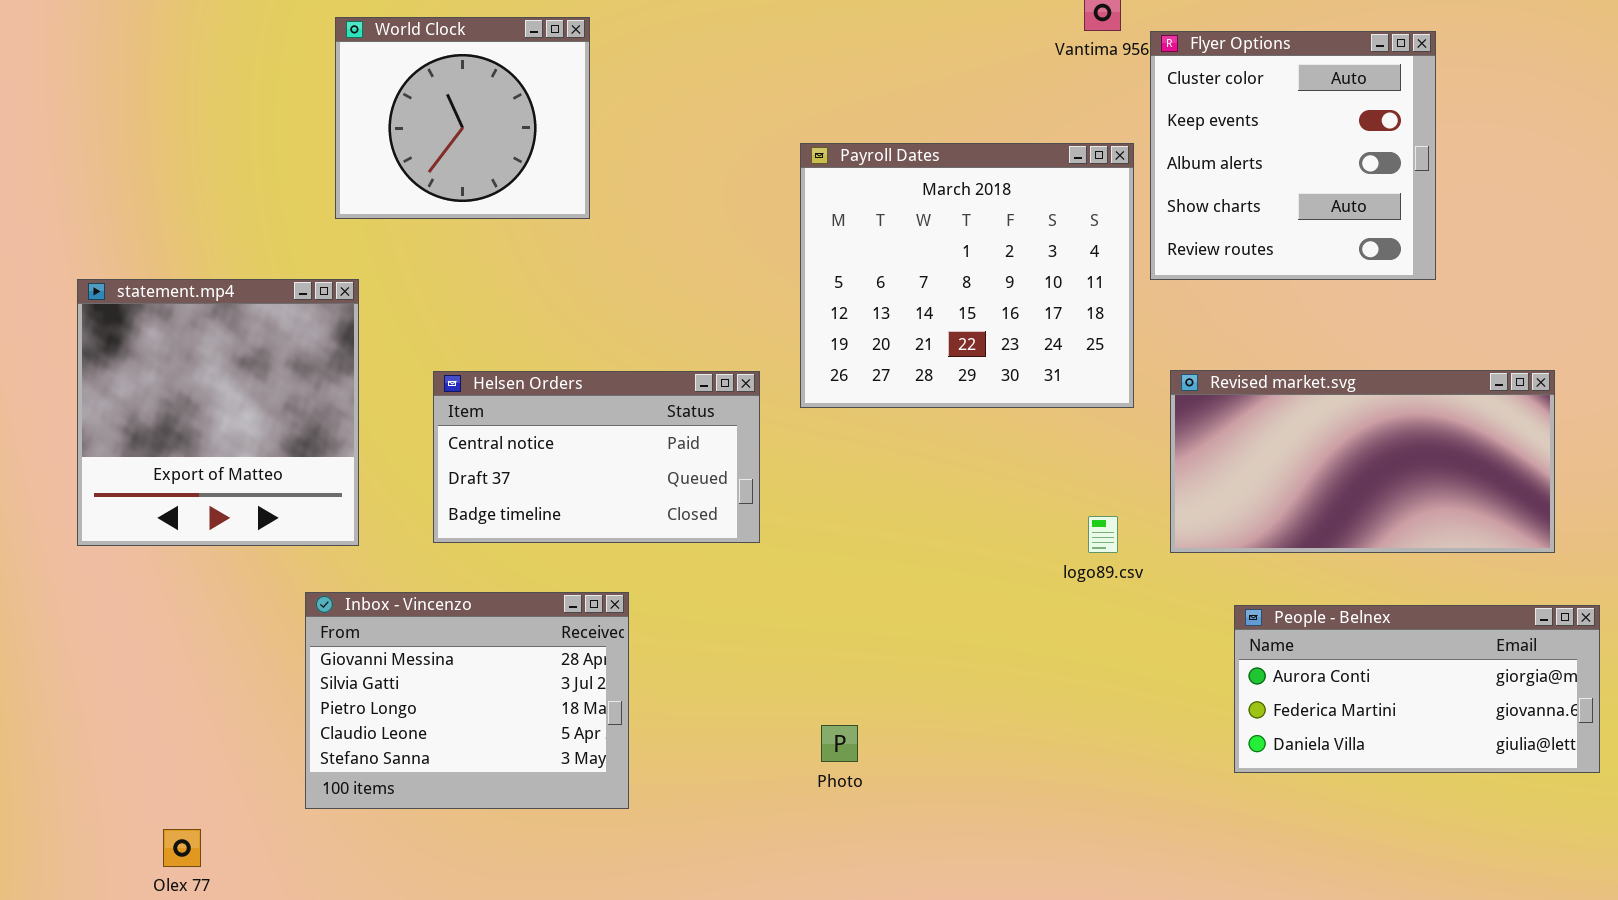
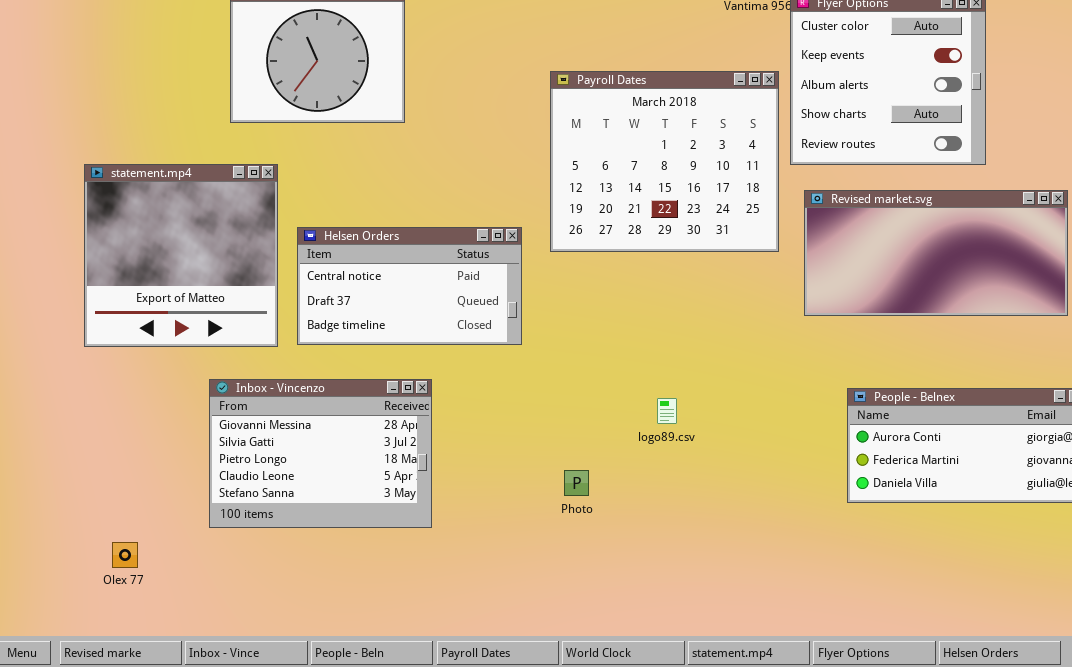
statement.mp4: [77,279,359,546] -> [84,164,278,347], moved
Revised market.svg: [1170,370,1555,553] -> [804,190,1068,316], moved
logo89.csv: [1088,516,1118,553] -> [657,398,677,424], moved

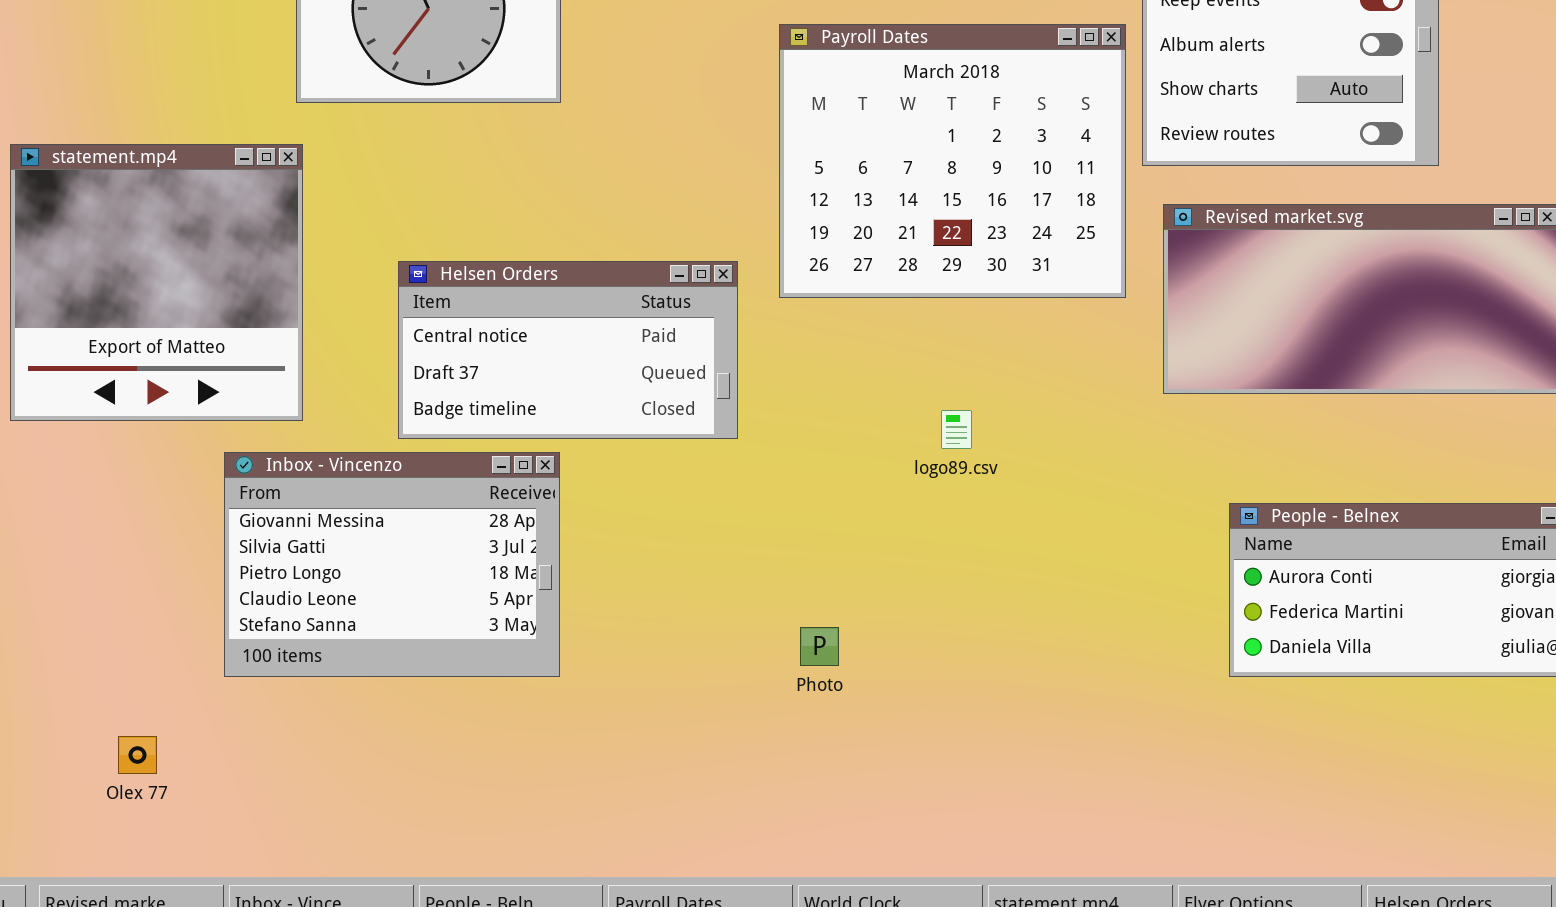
statement.mp4: [84,164,278,347] -> [10,144,303,421], moved
Inbox - Vincenzo: [209,379,432,528] -> [224,452,560,677], moved
logo89.csv: [657,398,677,424] -> [941,410,972,449], moved

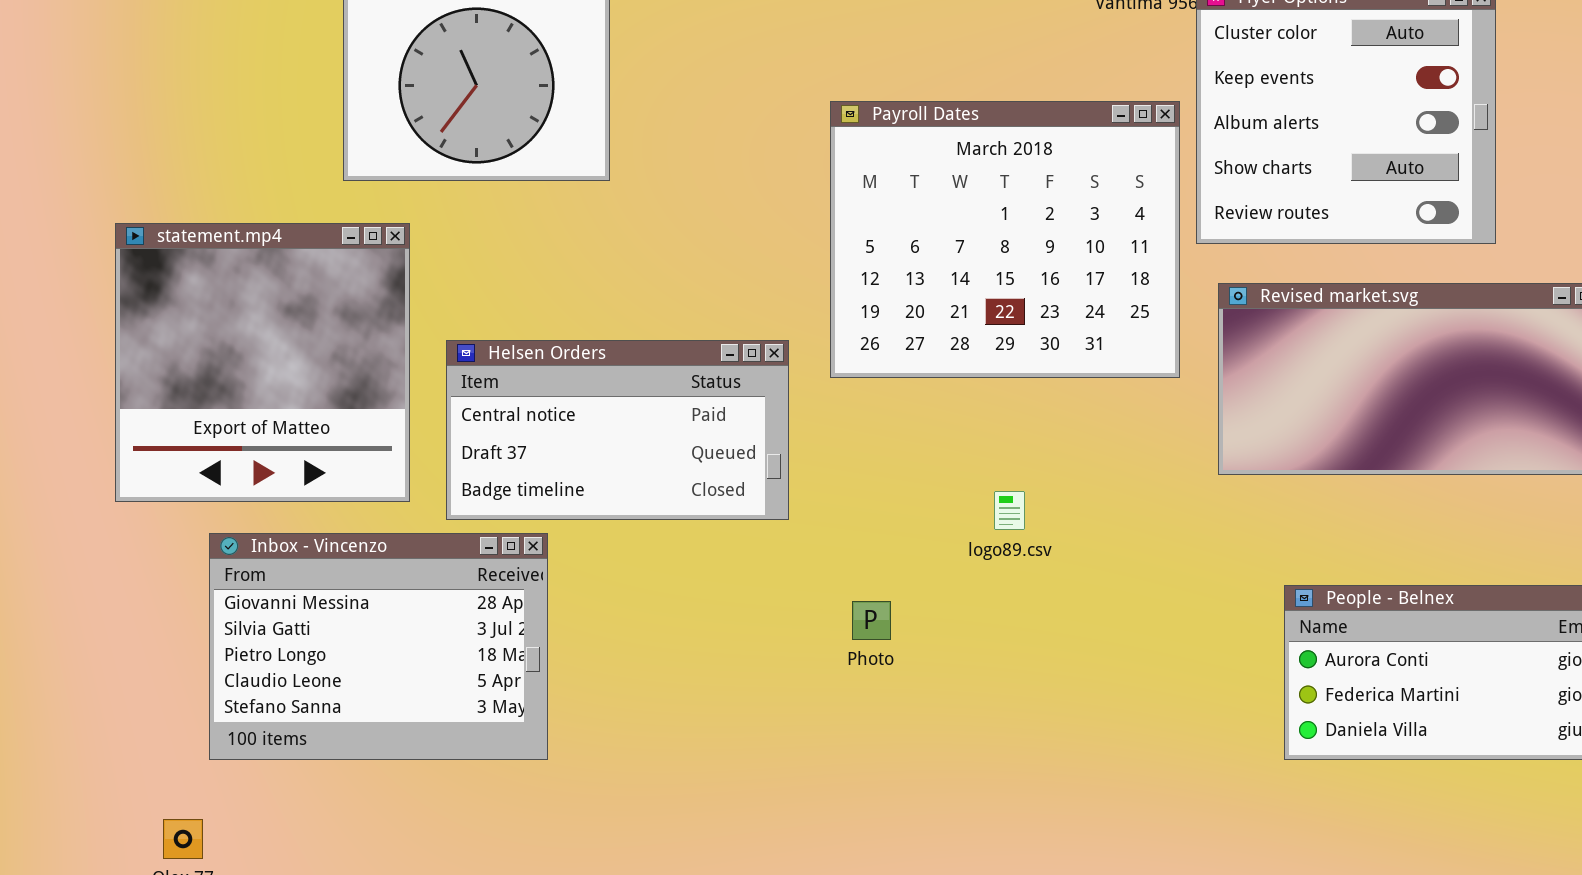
statement.mp4: [10,144,303,421] -> [115,223,410,502], moved
Inbox - Vincenzo: [224,452,560,677] -> [209,533,548,760], moved
Photo: [800,627,839,666] -> [852,601,891,640], moved

